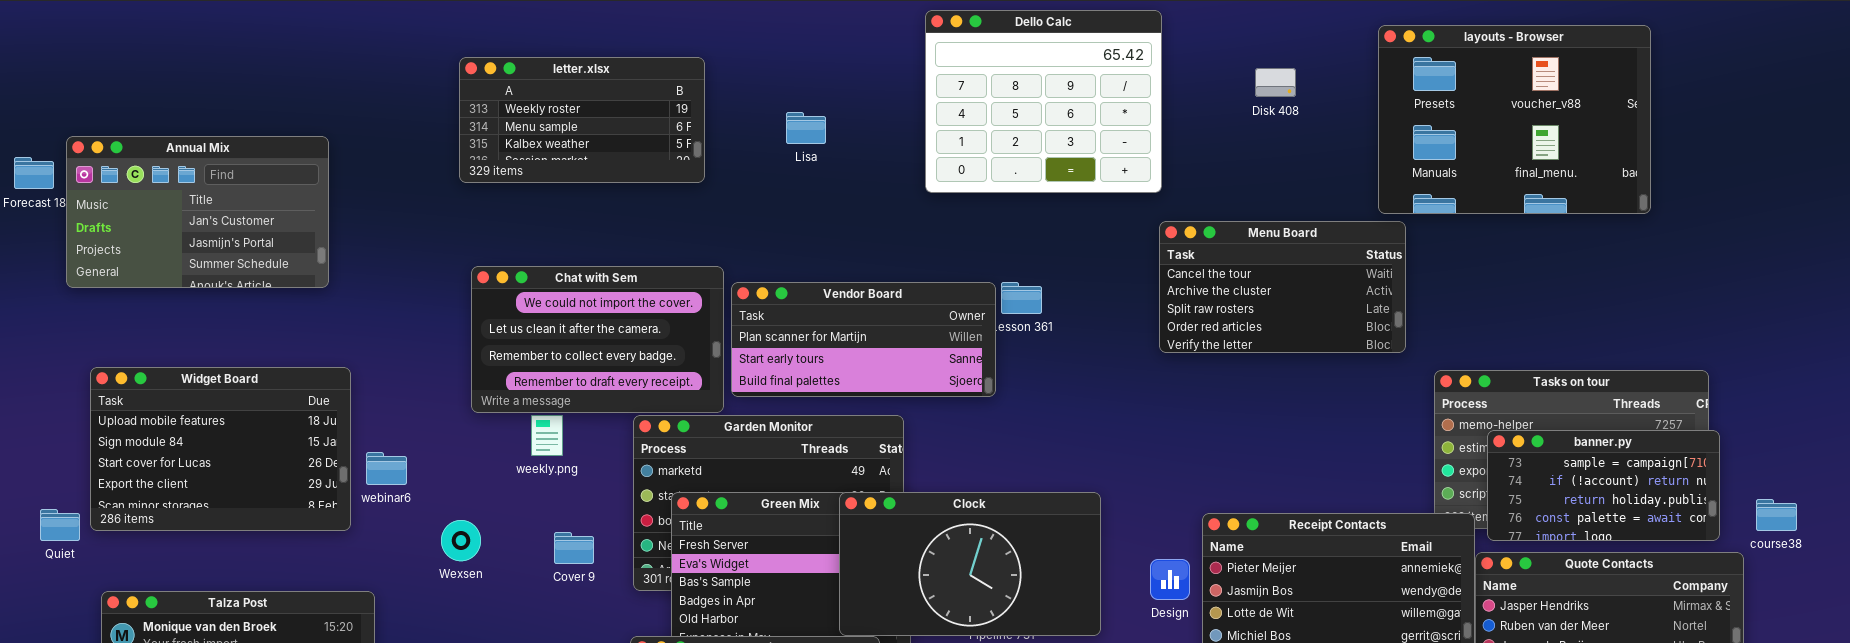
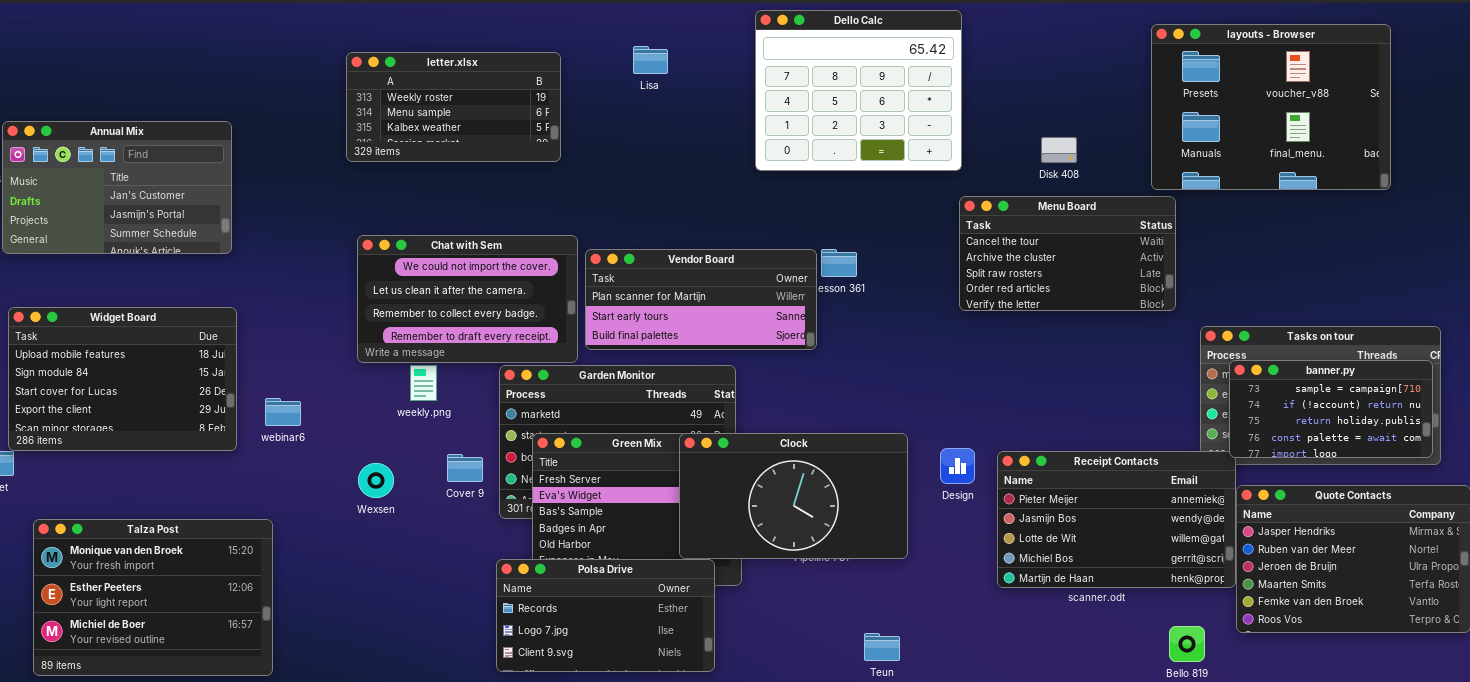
Disk 408: [1255,68,1296,97] -> [1041,137,1077,163], moved
Lisa: [786,112,826,144] -> [633,46,668,74], moved
Widget Board: [90,367,351,531] -> [8,307,237,451], moved
banner.py: [1487,430,1720,541] -> [1229,360,1433,458], moved
Wexsen: [441,520,481,561] -> [358,463,394,498], moved
Cover 9: [554,532,594,564] -> [447,454,483,482], moved
Design: [1150,559,1190,600] -> [940,448,975,484], moved

